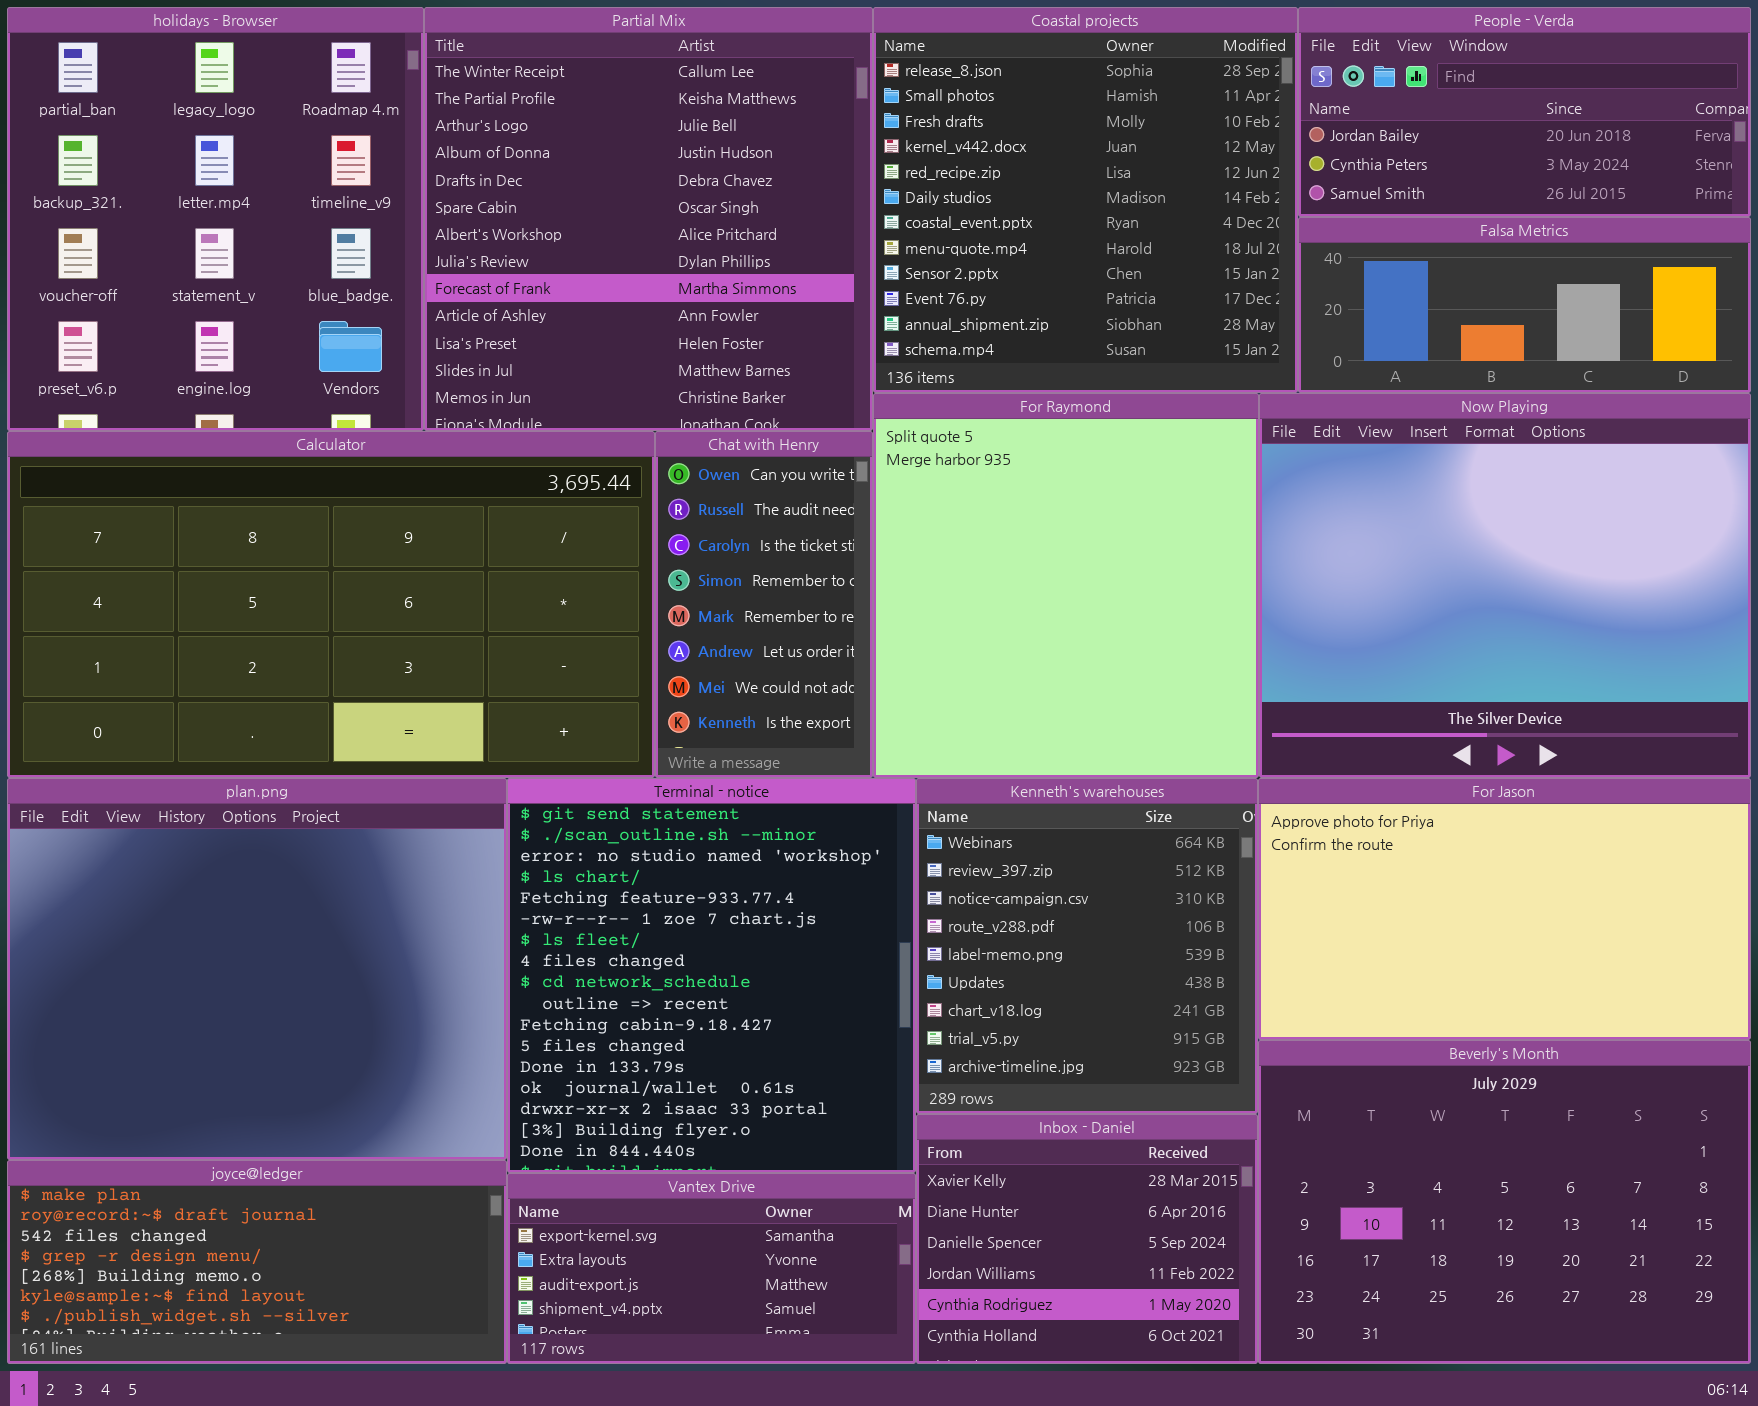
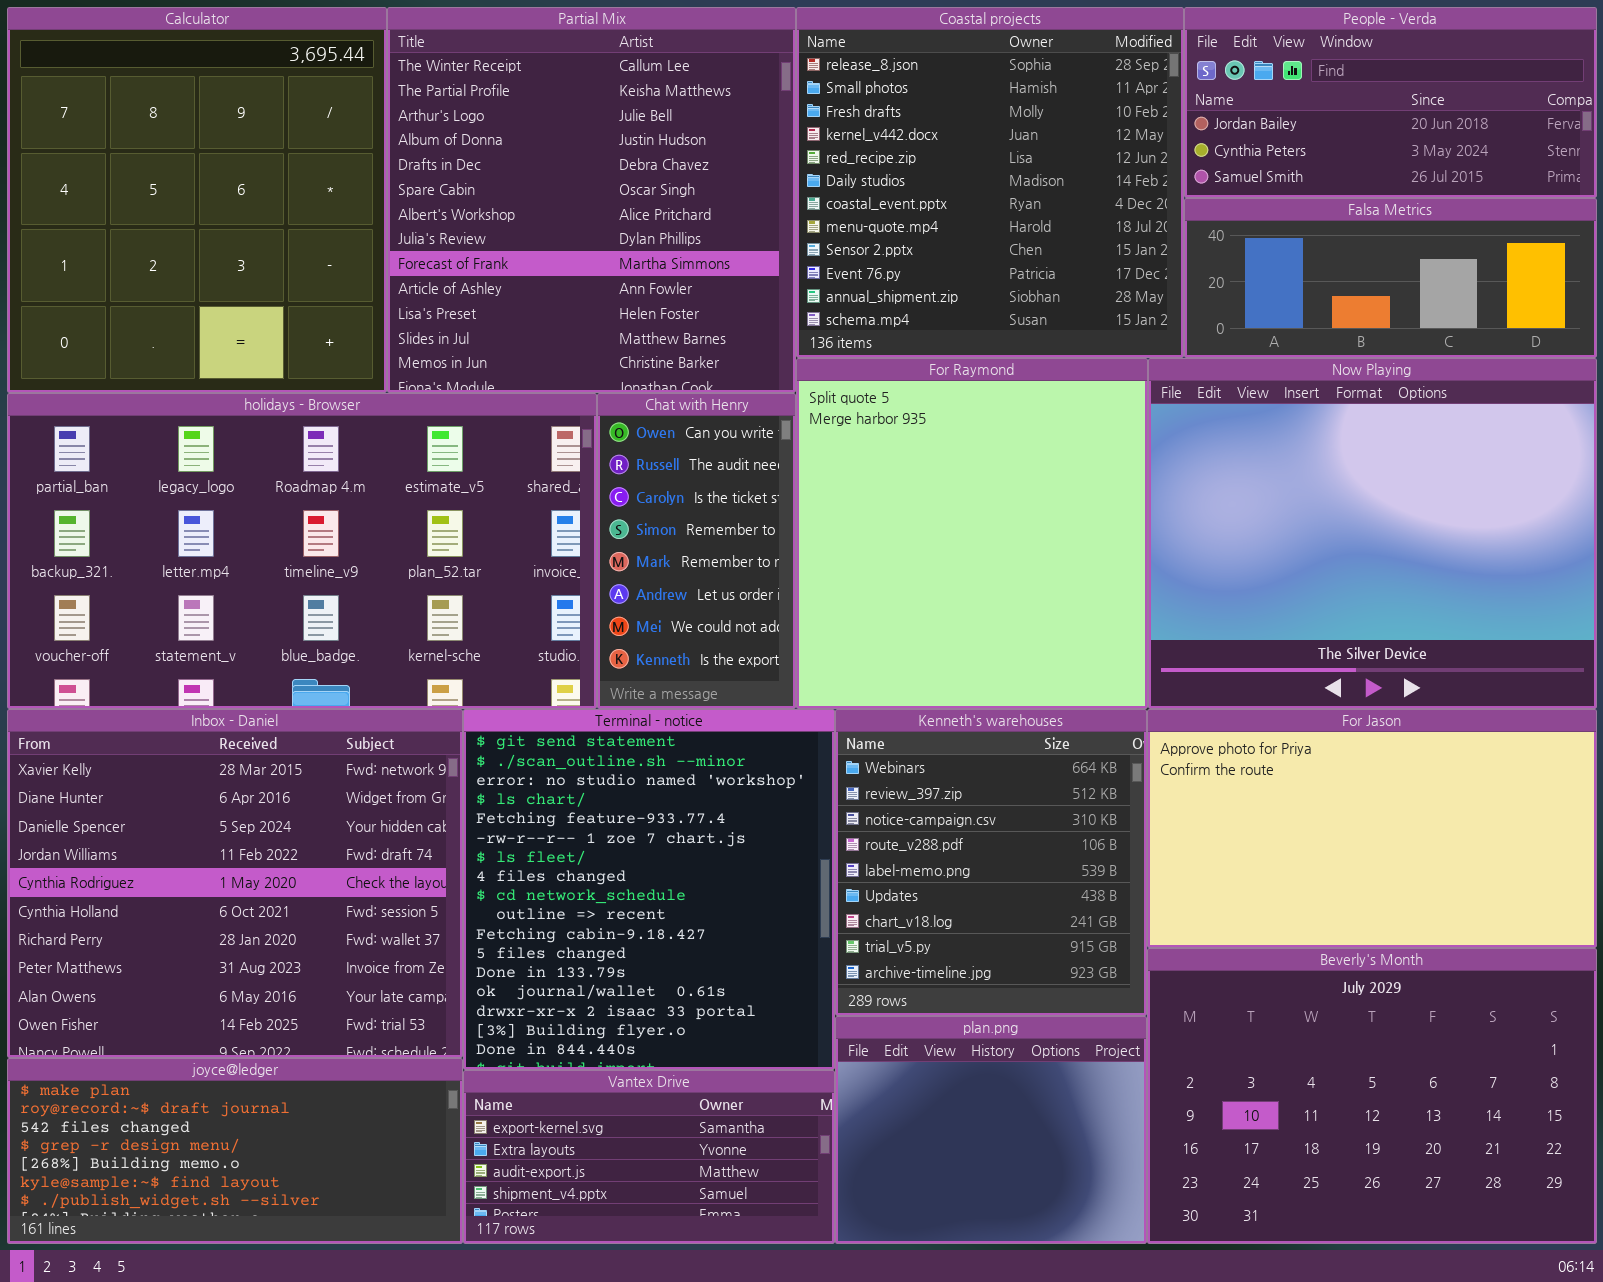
holidays - Browser: [7,7,424,431] -> [7,393,597,709], moved, resized
Calculator: [7,431,655,778] -> [7,7,387,393], moved, resized
plan.png: [7,778,507,1160] -> [835,1016,1147,1244], moved, resized
Inbox - Daniel: [916,1114,1258,1364] -> [7,709,463,1058], moved, resized

